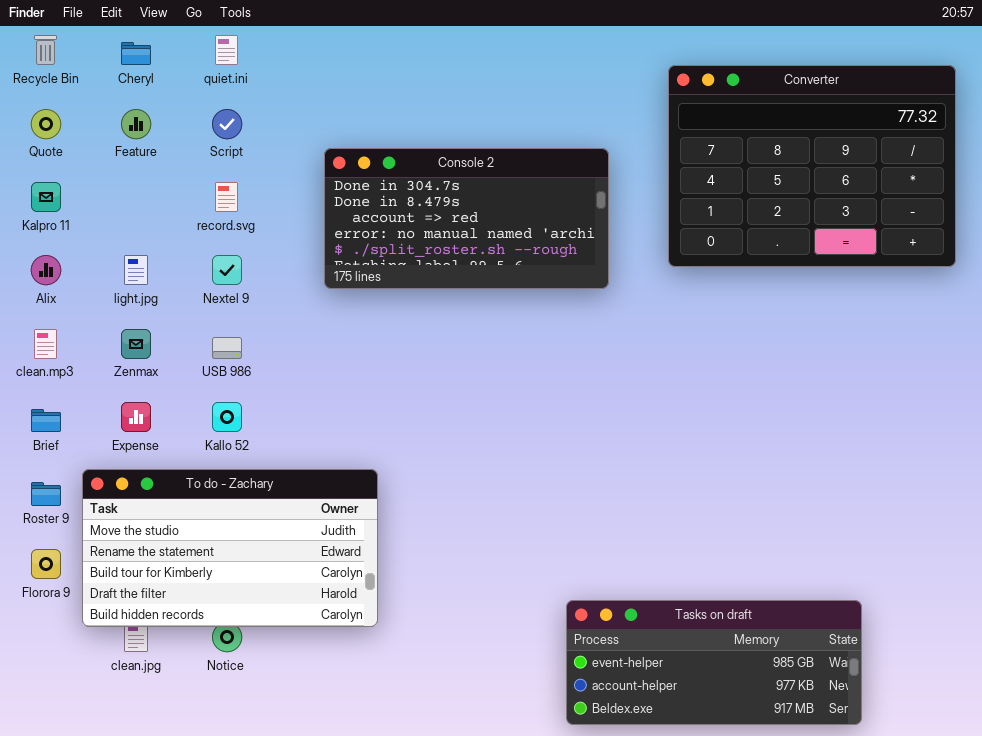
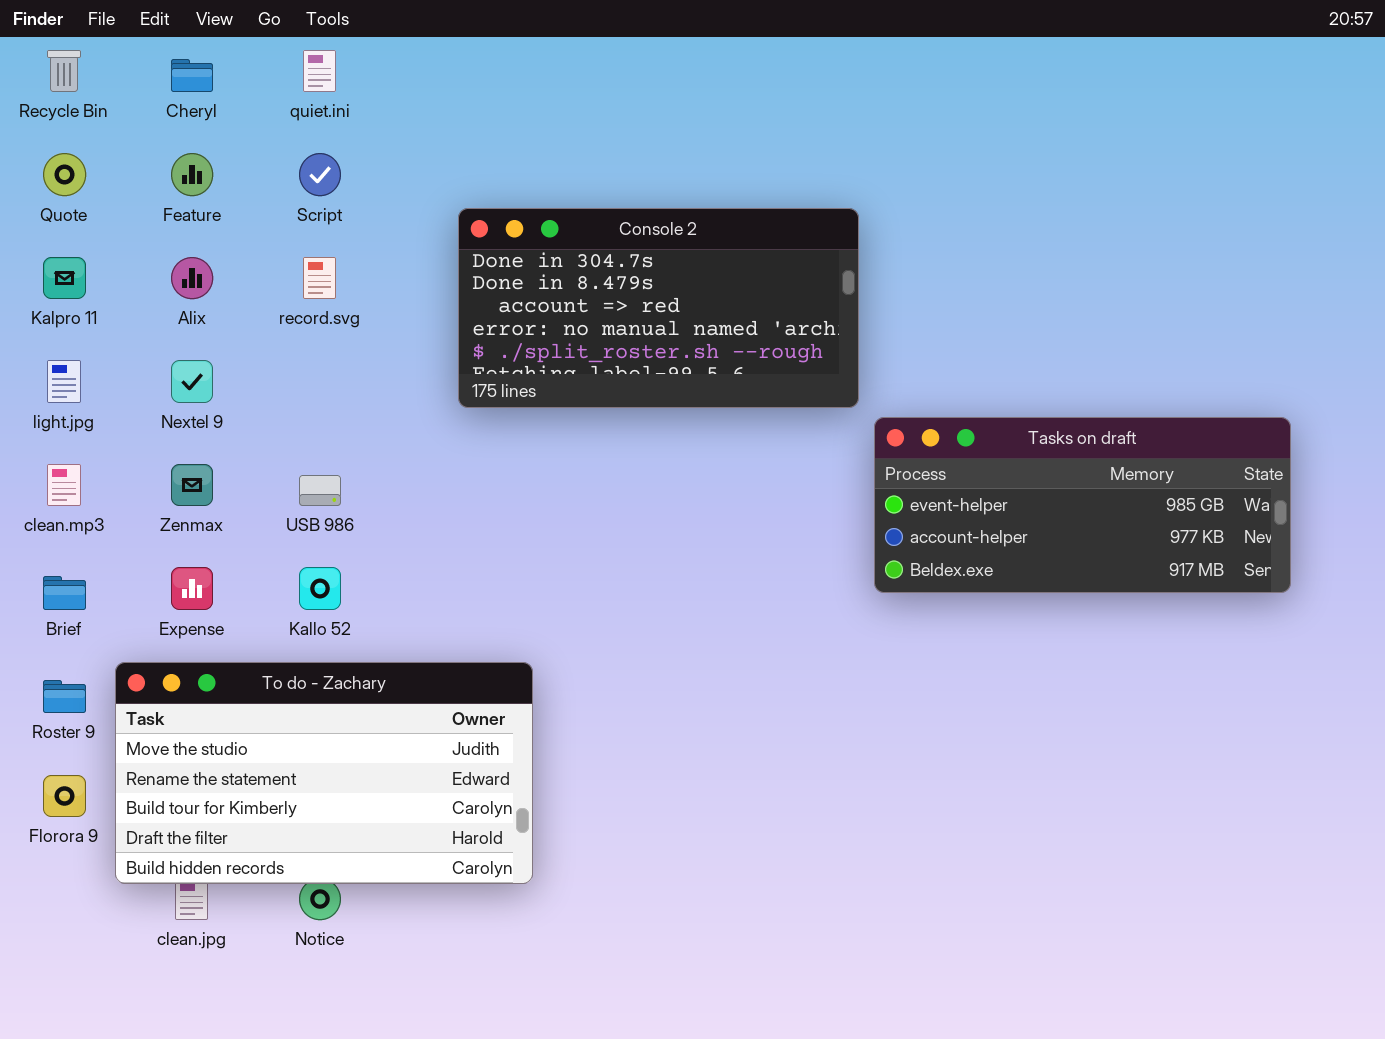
Converter: [668,65,956,267] -> none, closed
Alix: [31,255,61,285] -> [171,257,213,299], moved
light.jpg: [124,255,148,285] -> [47,360,81,403], moved
Nextel 9: [212,255,242,285] -> [171,360,213,403], moved
Tasks on draft: [566,600,862,725] -> [874,417,1291,593], moved

